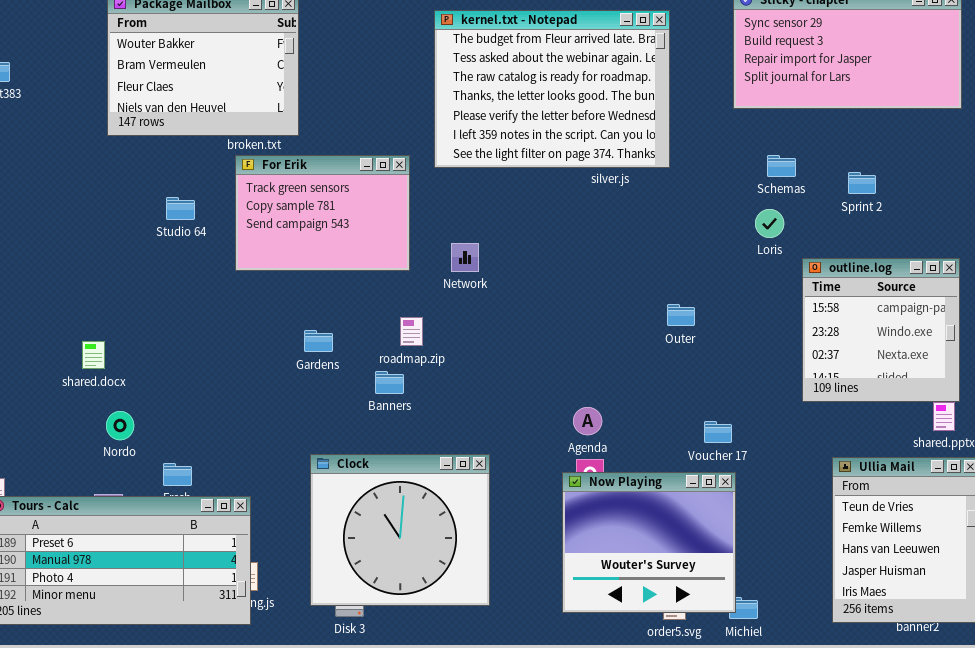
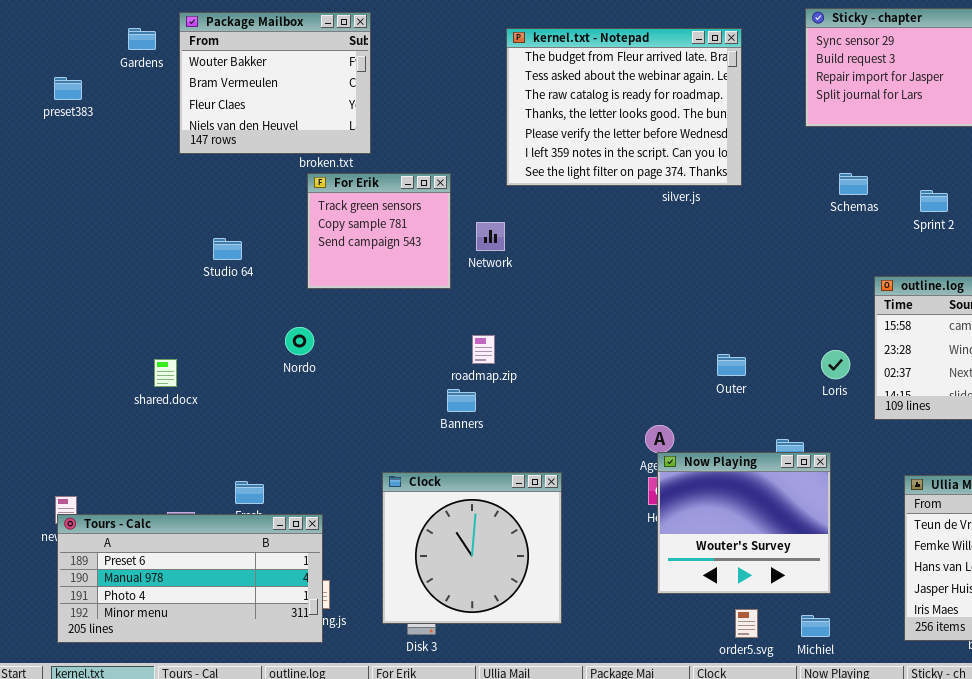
For Erik: [235,155,410,271] -> [307,173,451,289], resized
Studio 64: [166,197,195,220] -> [213,238,242,260], moved
Loris: [755,209,784,238] -> [821,350,850,379], moved
Network: [451,243,479,272] -> [476,222,505,251], moved
Outer: [667,304,695,326] -> [717,354,746,376], moved
Gardens: [304,330,333,352] -> [128,28,156,50], moved
Nordo: [106,411,134,440] -> [285,327,314,355], moved
Now Playing: [562,472,736,613] -> [657,452,831,594], moved

